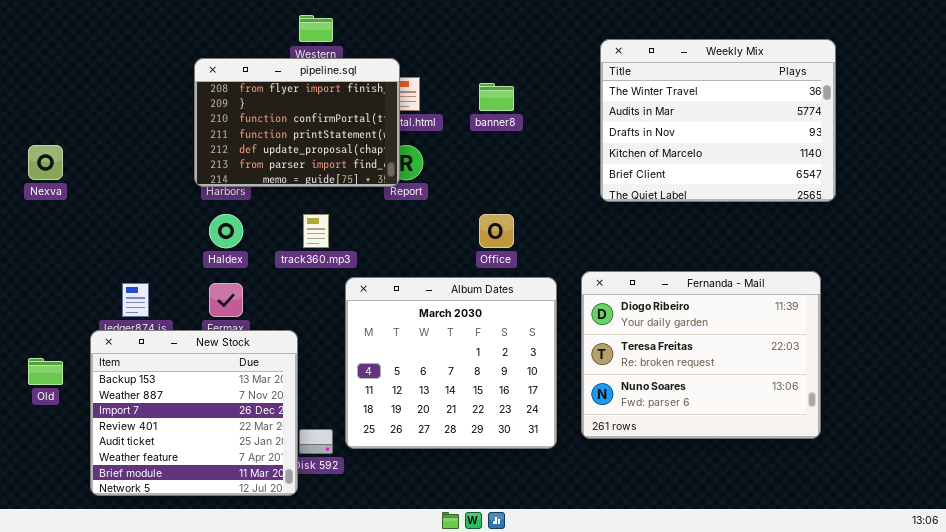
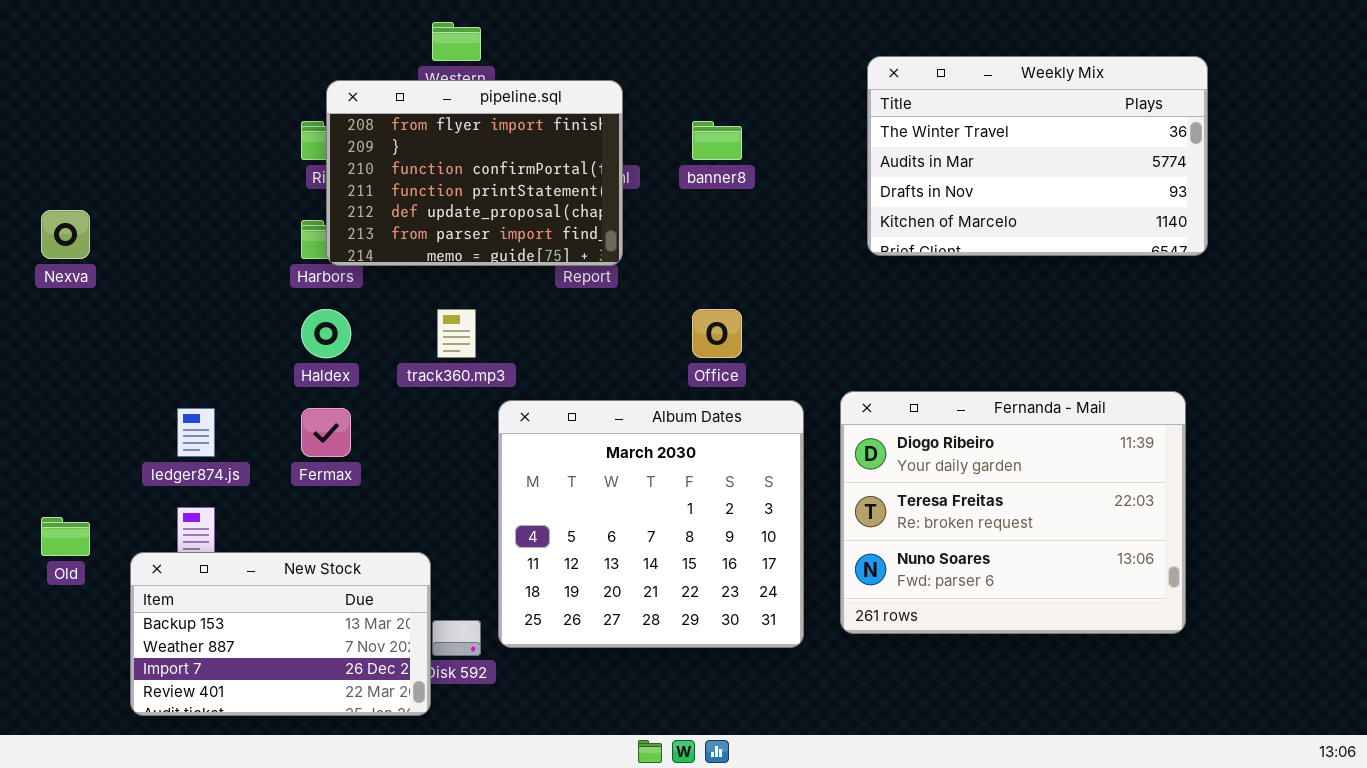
Weekly Mix: [600,39,836,202] -> [867,56,1208,256], resized
pipeline.sql: [194,58,400,187] -> [326,80,623,266], moved
New Stock: [90,330,298,496] -> [130,552,431,716], resized

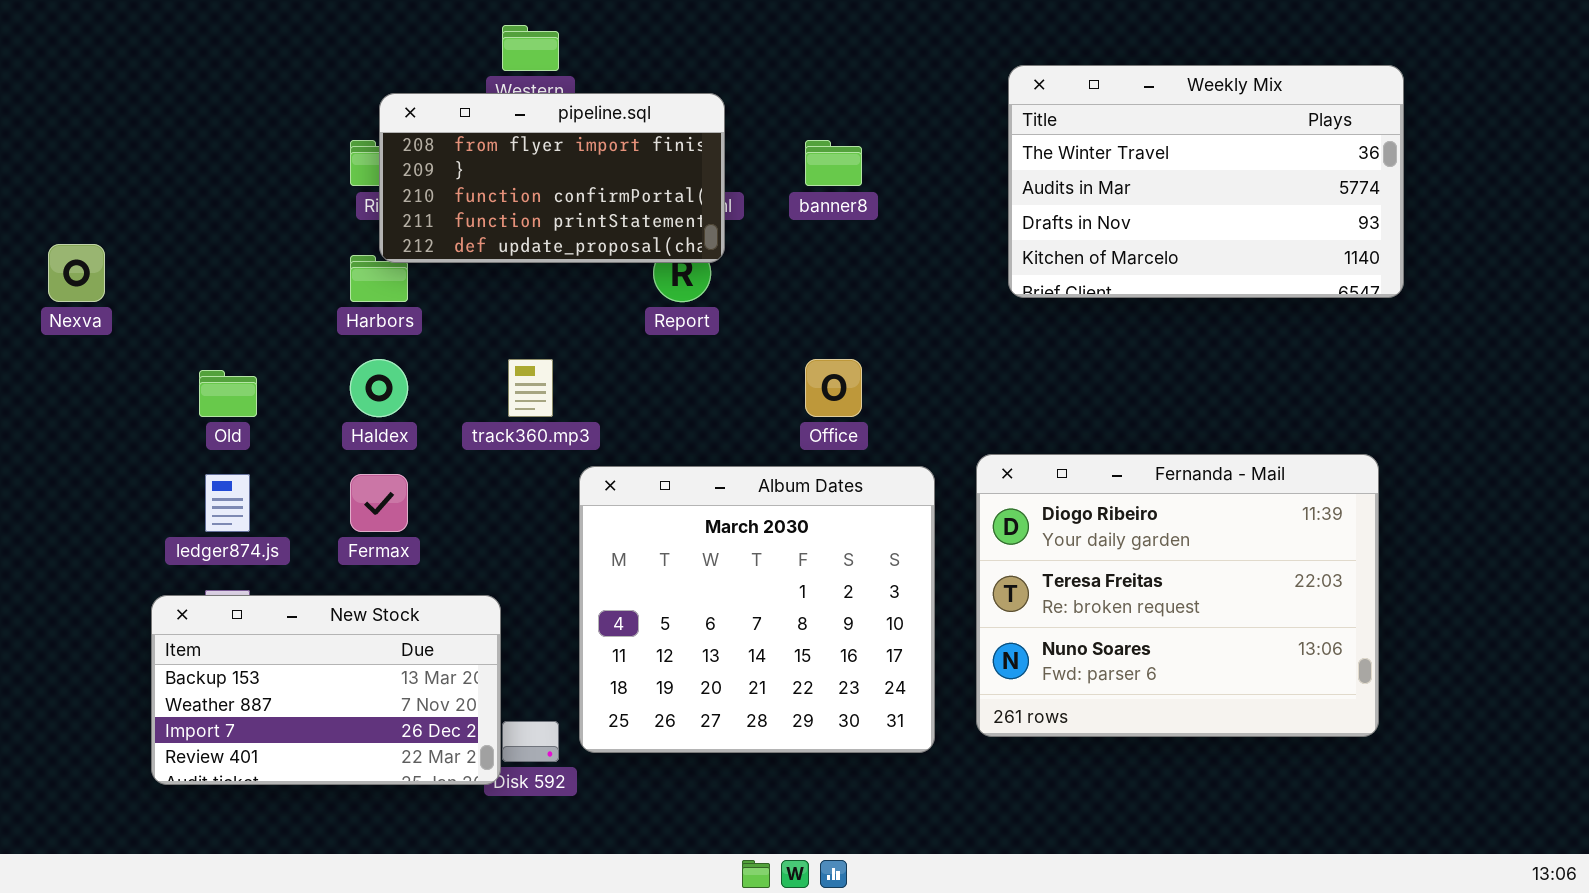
pipeline.sql: [326,80,623,266] -> [379,93,725,263], resized
Old: [41,517,90,556] -> [199,370,257,417], moved
New Stock: [130,552,431,716] -> [151,595,501,785], moved

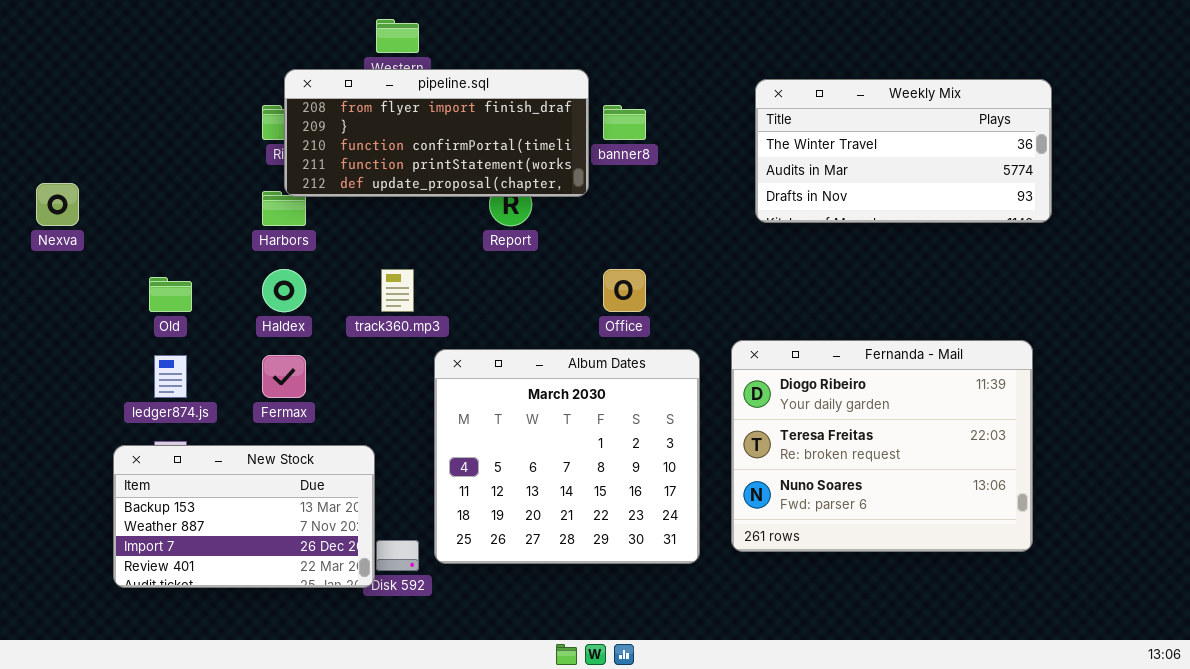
Weekly Mix: [1008,65,1404,298] -> [755,79,1052,223], resized
pipeline.sql: [379,93,725,263] -> [284,69,589,197], resized

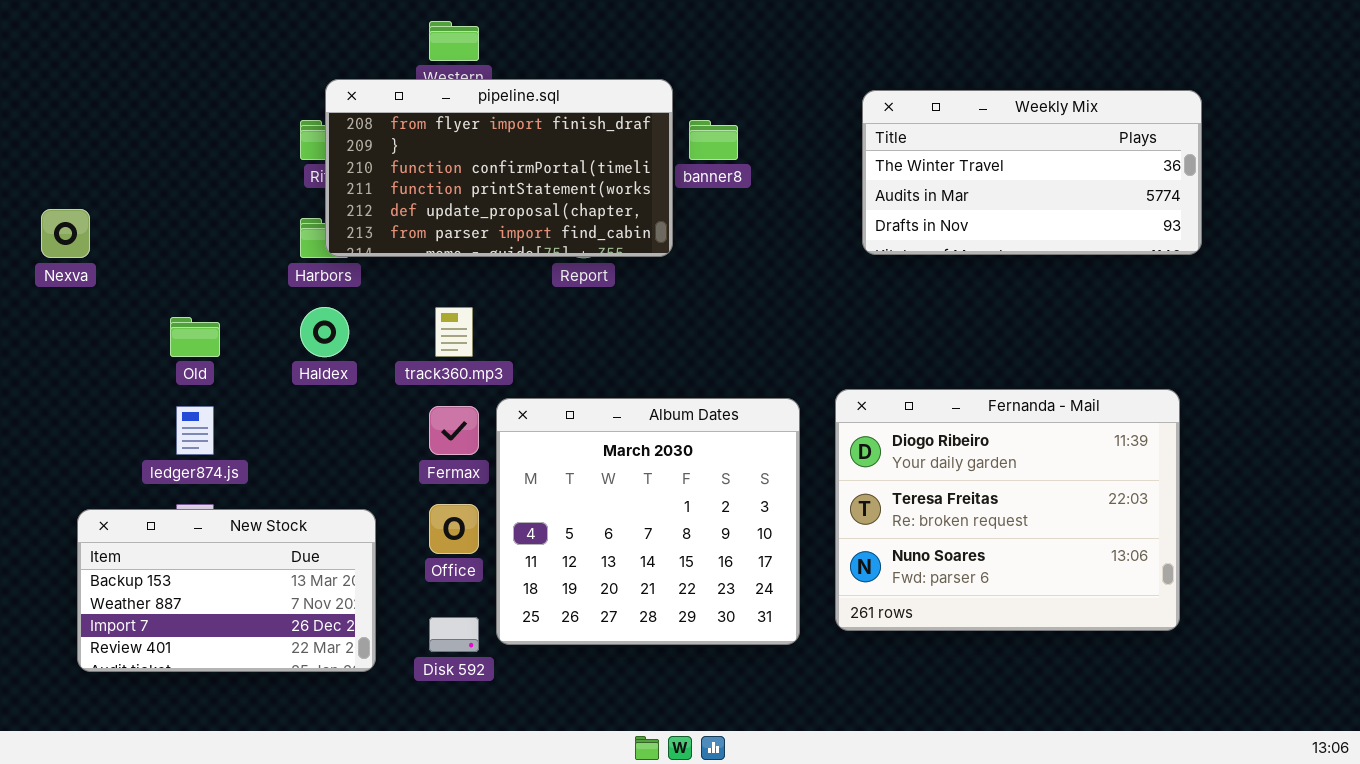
pipeline.sql: [284,69,589,197] -> [325,79,673,257], resized
Office: [603,269,646,312] -> [429,504,479,554], moved
Fermax: [262,355,306,398] -> [429,406,479,455], moved
New Stock: [113,445,375,588] -> [77,509,376,672], moved

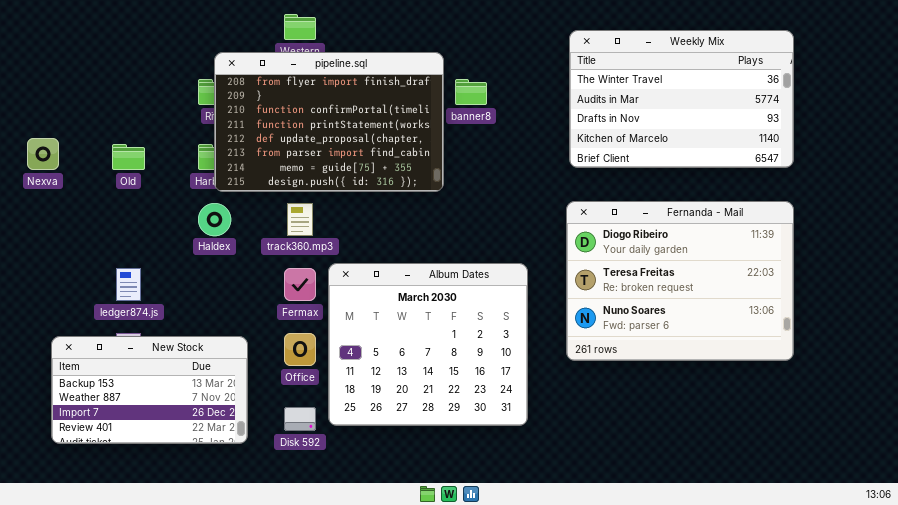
pipeline.sql: [325,79,673,257] -> [214,52,444,192], resized
Weekly Mix: [862,90,1202,255] -> [569,30,794,168], resized
Old: [170,317,220,357] -> [112,144,145,170], moved
Fernanda - Mail: [835,389,1180,631] -> [566,201,794,361], moved

